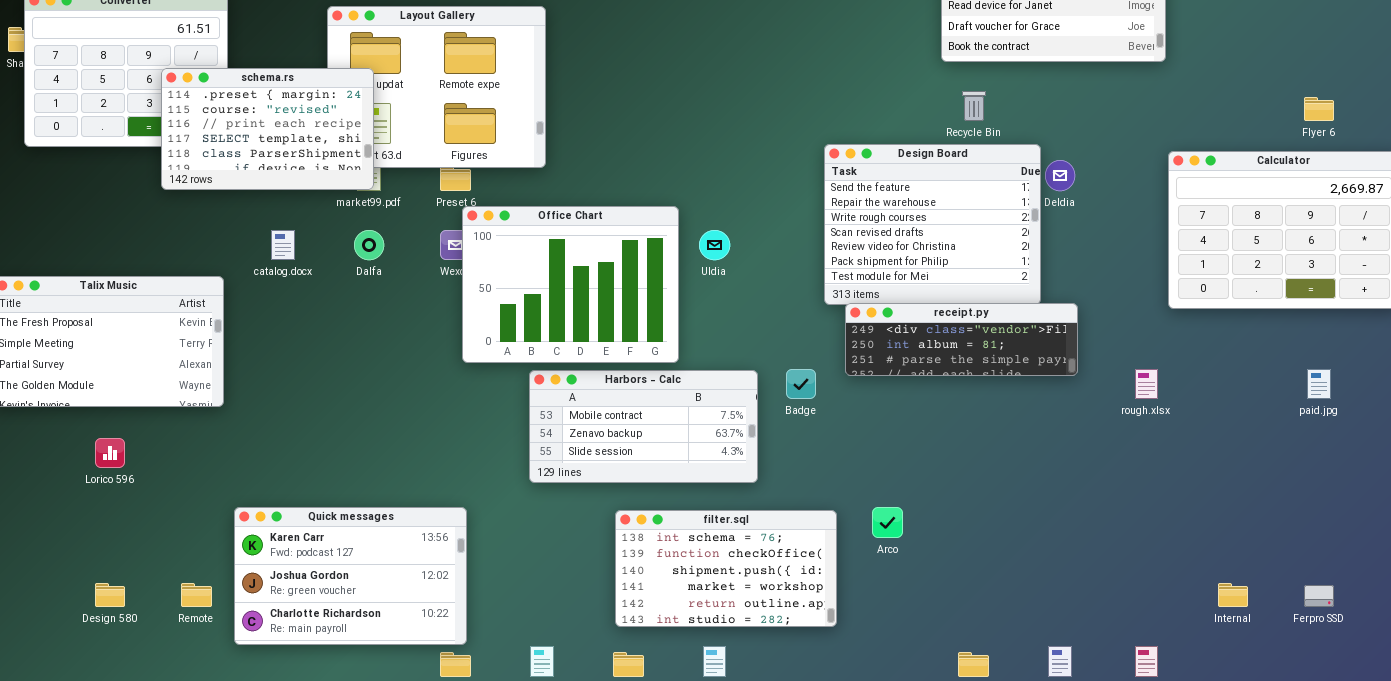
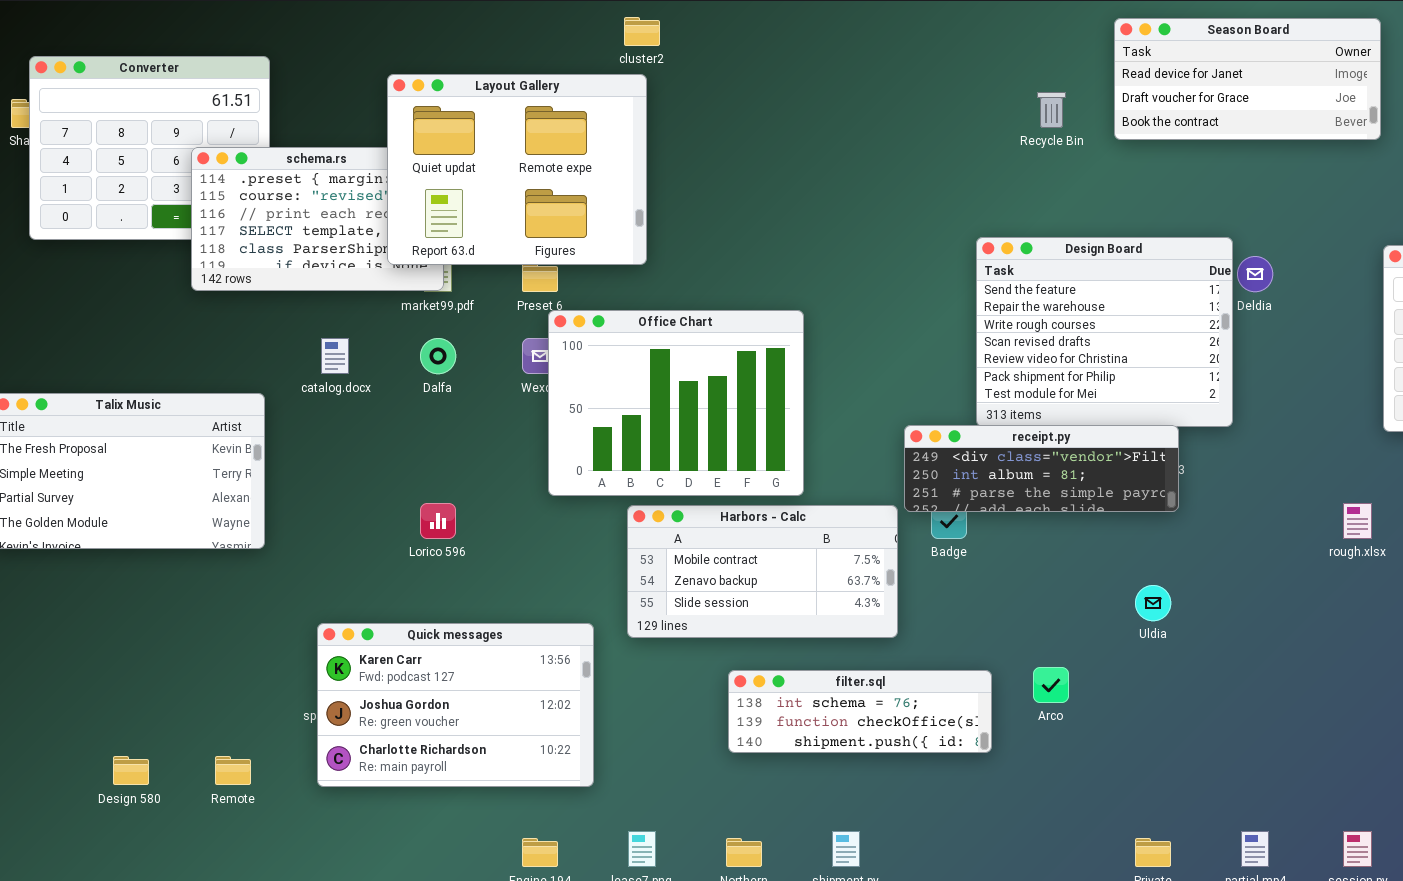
Layout Gallery: [327,6,546,168] -> [387,74,647,265], raised
Recycle Bin: [962,91,986,121] -> [1037,92,1066,128], moved
Uldia: [699,230,730,260] -> [1135,585,1171,621], moved
receipt.py: [845,303,1078,376] -> [904,425,1179,512], moved
Lorico 596: [95,438,125,468] -> [420,503,456,539], moved
Quick messages: [234,507,467,645] -> [317,623,594,787], moved
filter.sql: [615,510,837,627] -> [728,670,992,753], resized

